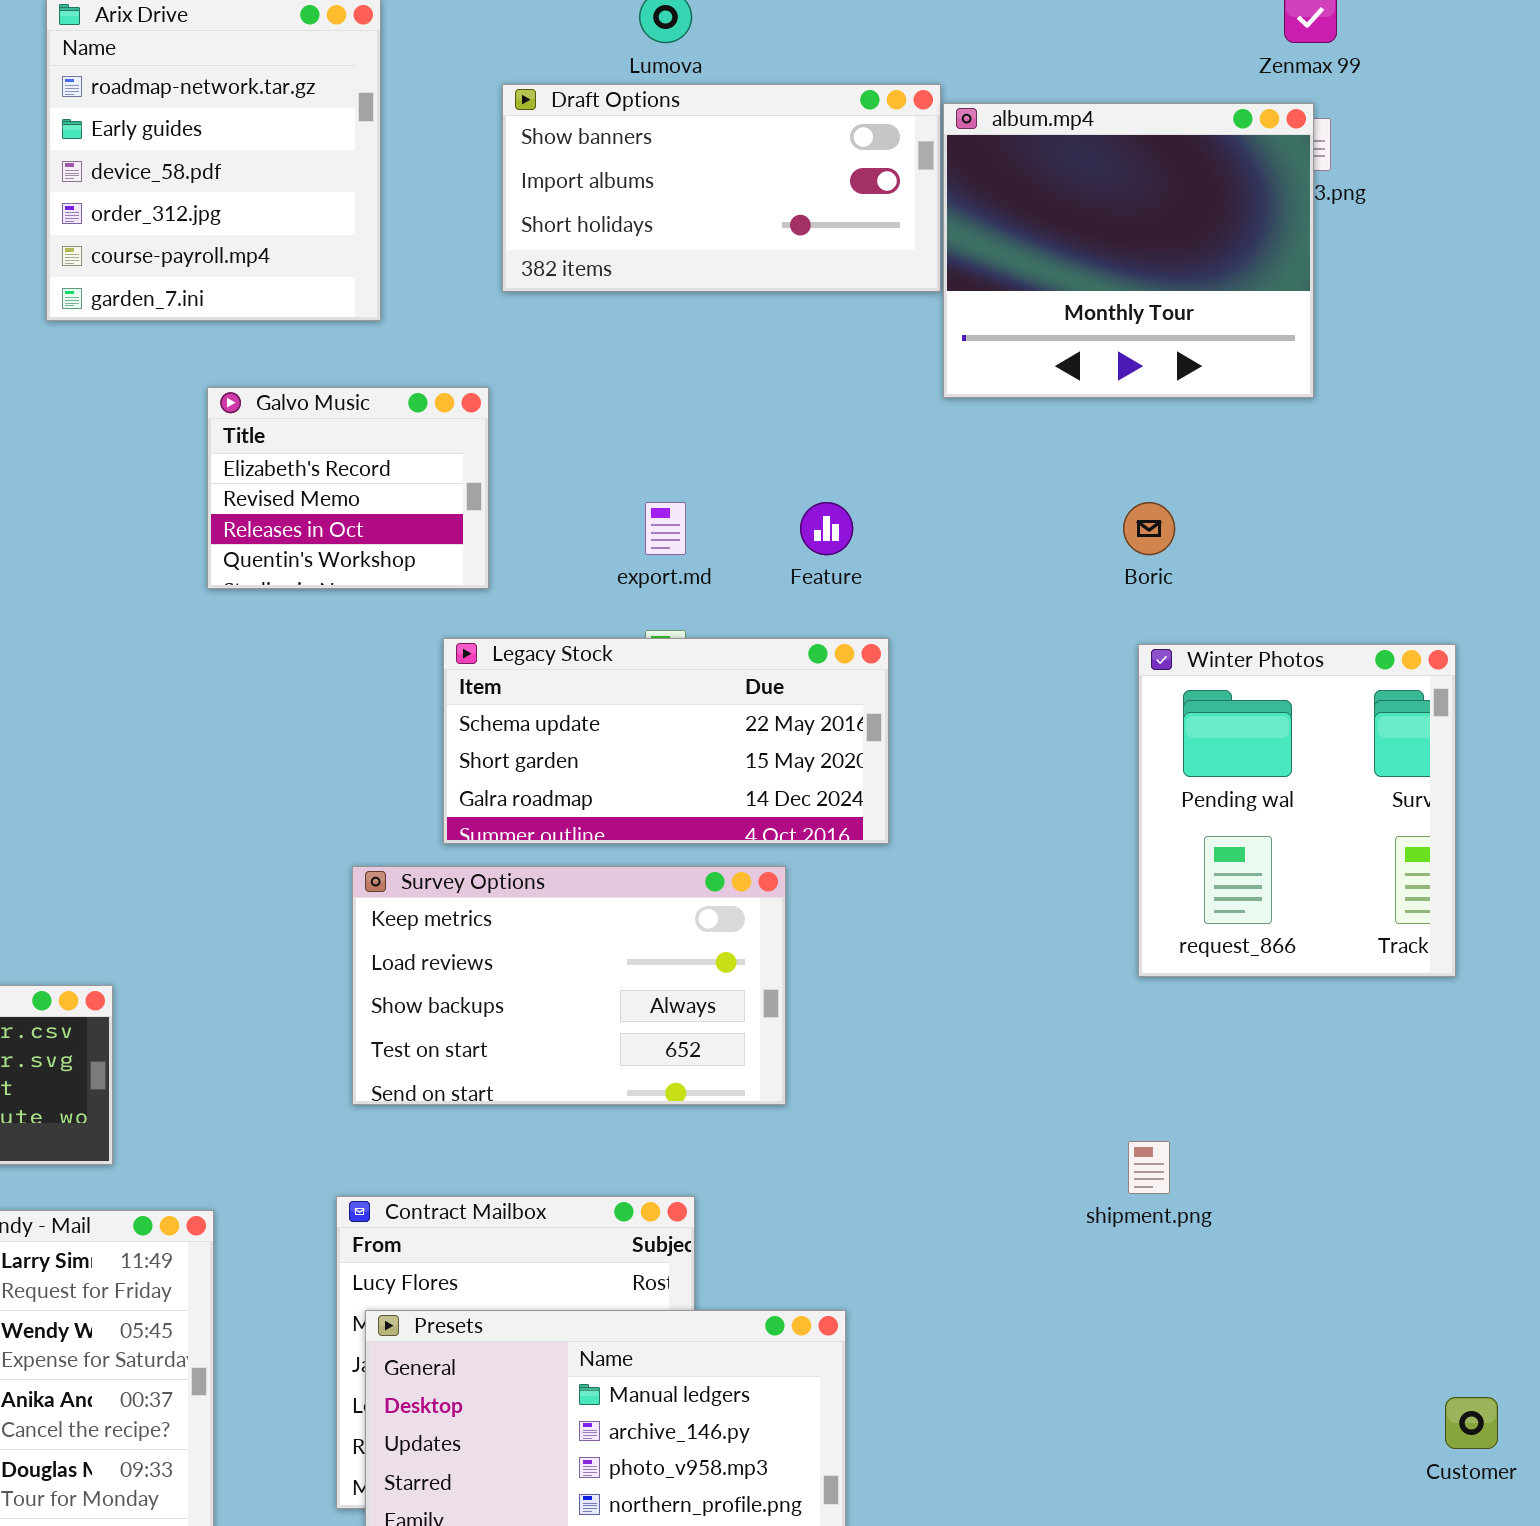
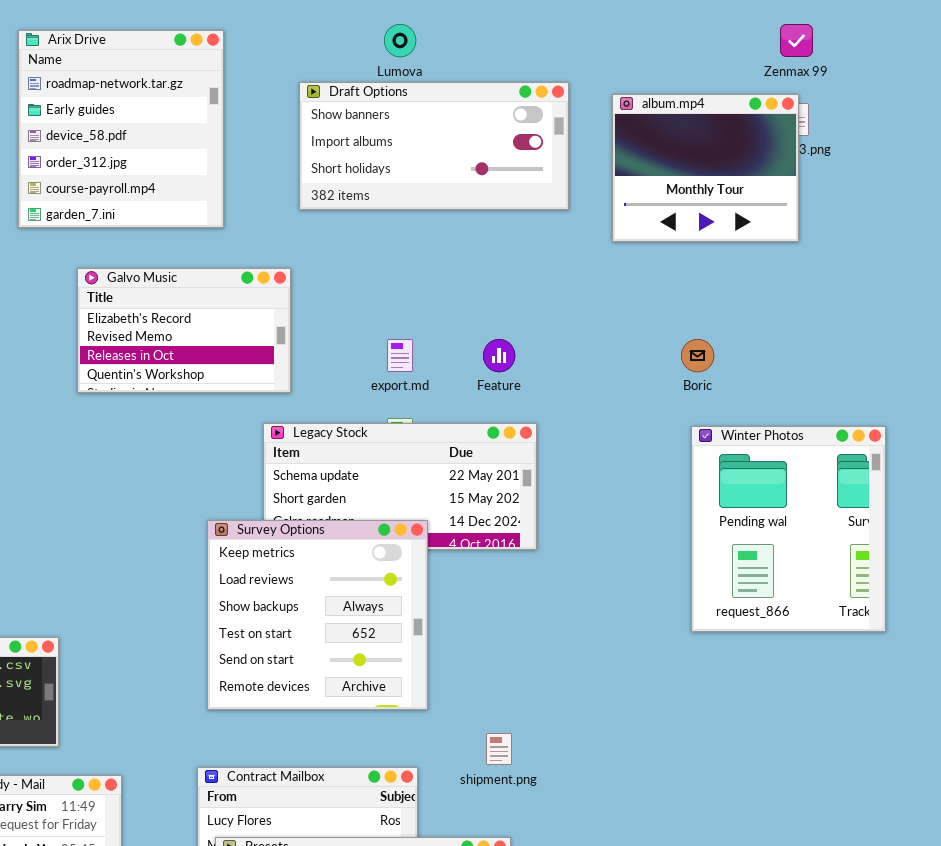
album.mp4: [943,103,1314,398] -> [612,94,799,242], resized
Galvo Music: [207,387,489,589] -> [77,268,291,393], resized
Survey Options: [352,866,786,1105] -> [207,520,428,710], resized
shipment.png: [1128,1141,1170,1194] -> [486,733,512,765], moved

